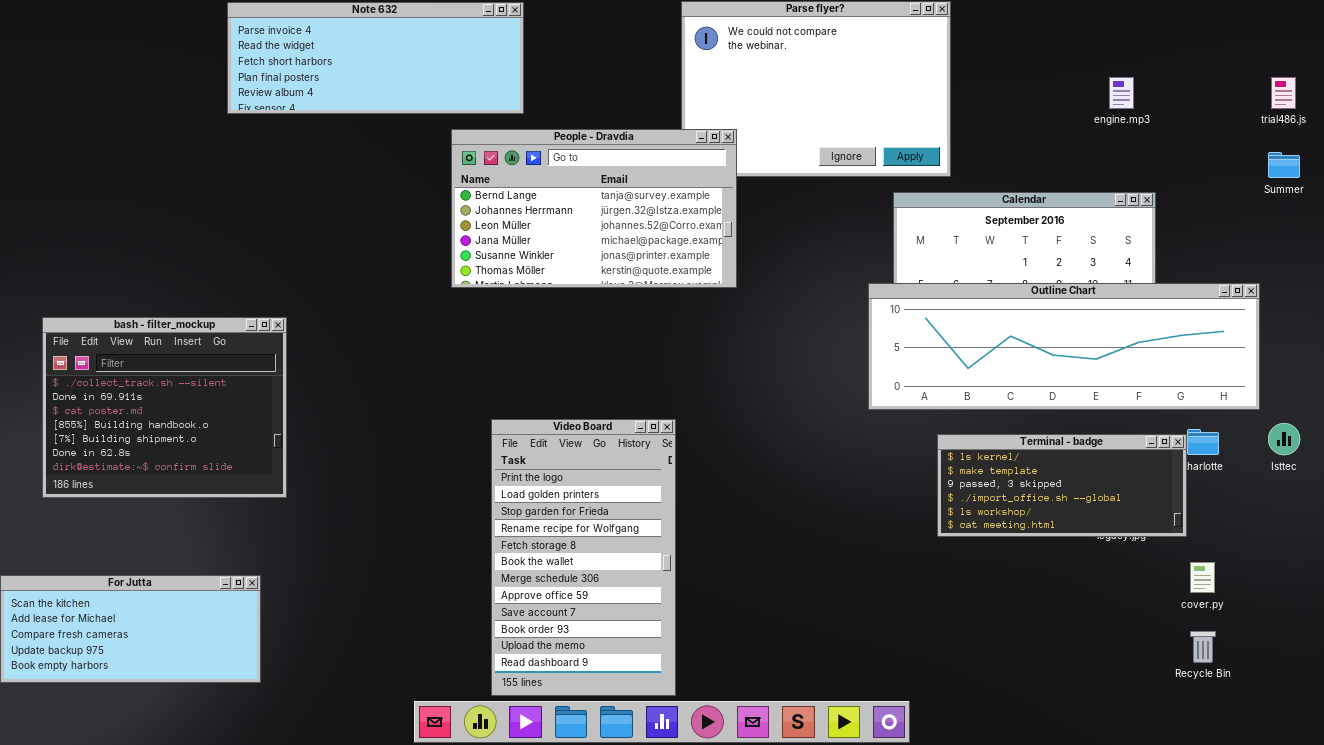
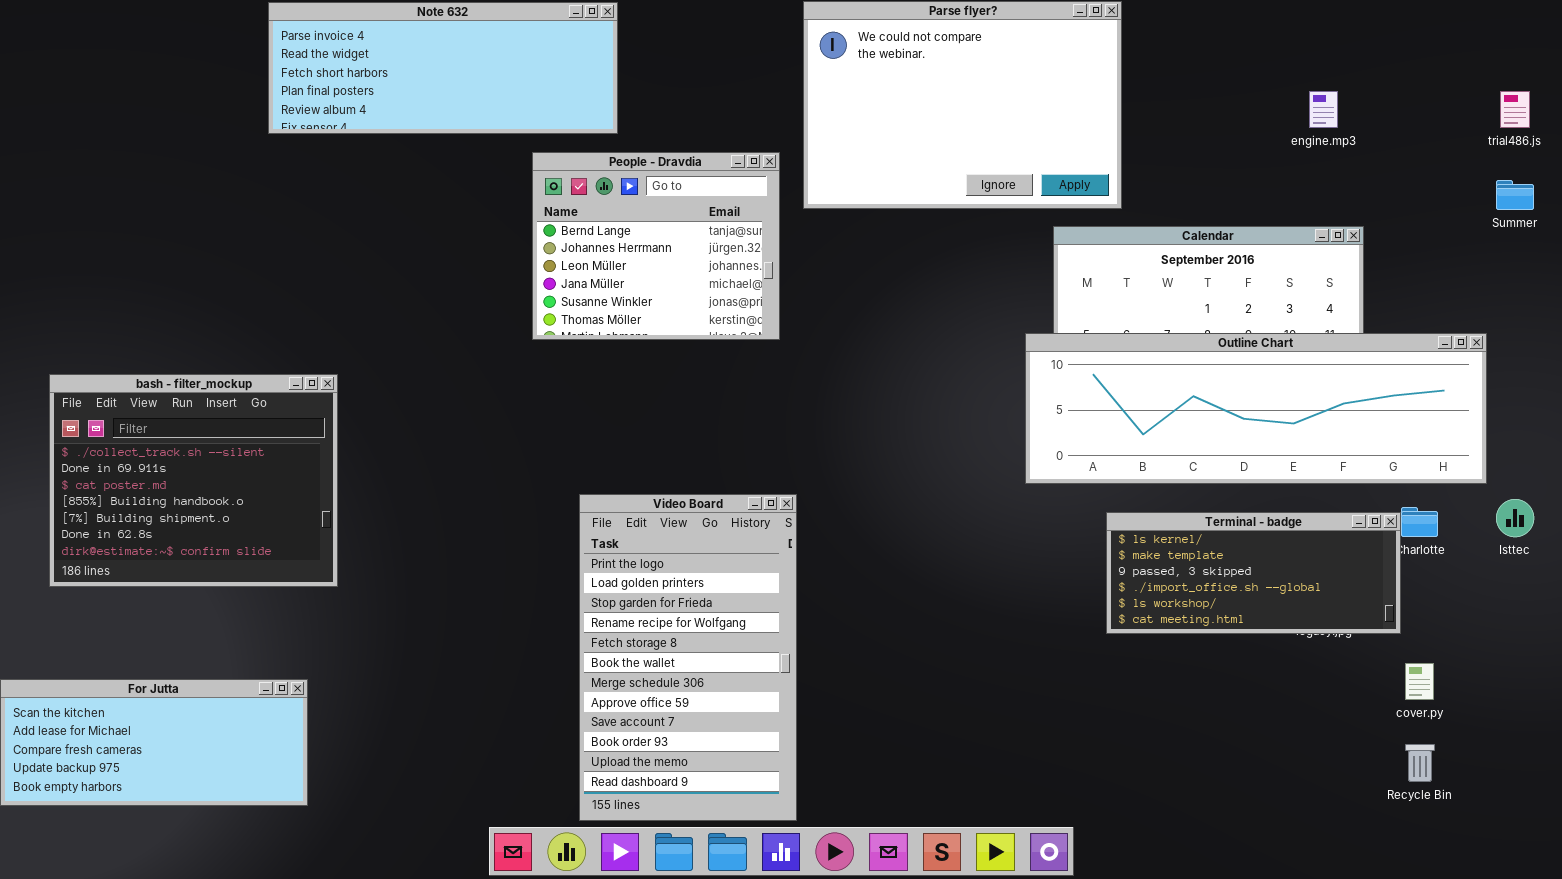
People - Dravdia: [451,129,737,288] -> [532,152,780,340], resized

